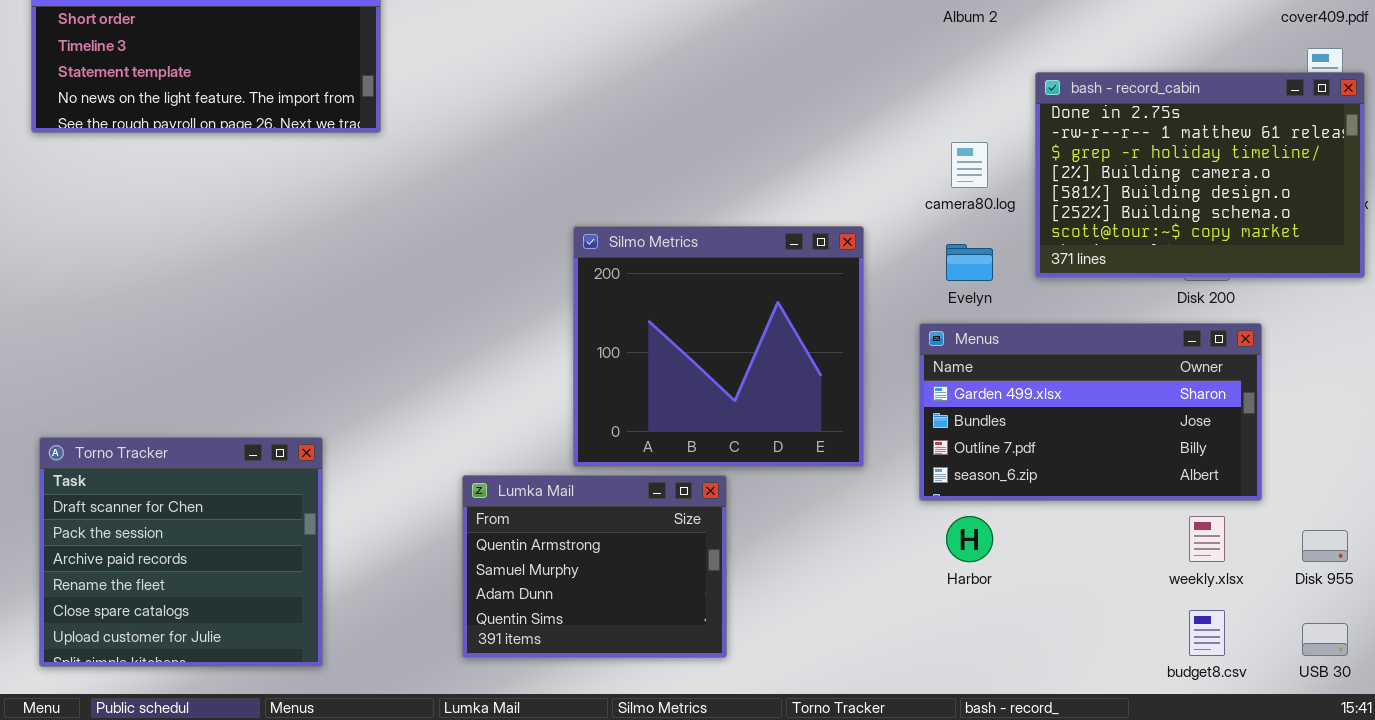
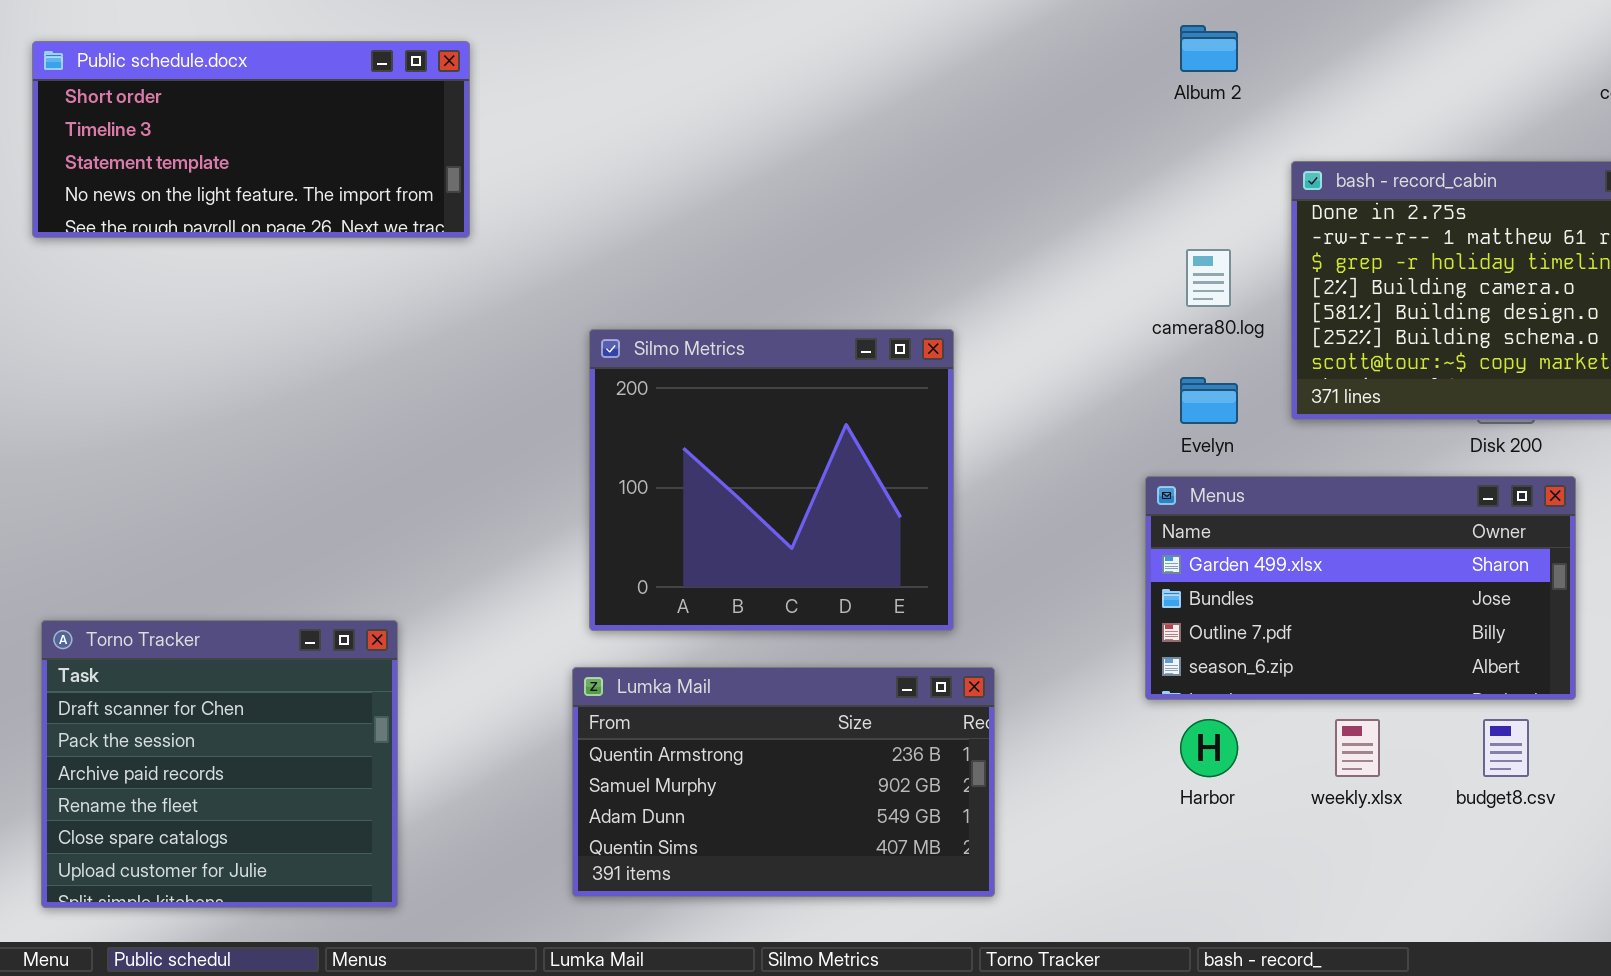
Silmo Metrics: [573,226,864,467] -> [589,329,954,631], moved
Lumka Mail: [462,475,727,658] -> [572,667,995,897], resized
weekly.xlsx: [1189,516,1225,562] -> [1335,719,1380,777], moved
budget8.csv: [1189,610,1225,656] -> [1483,719,1529,777], moved

